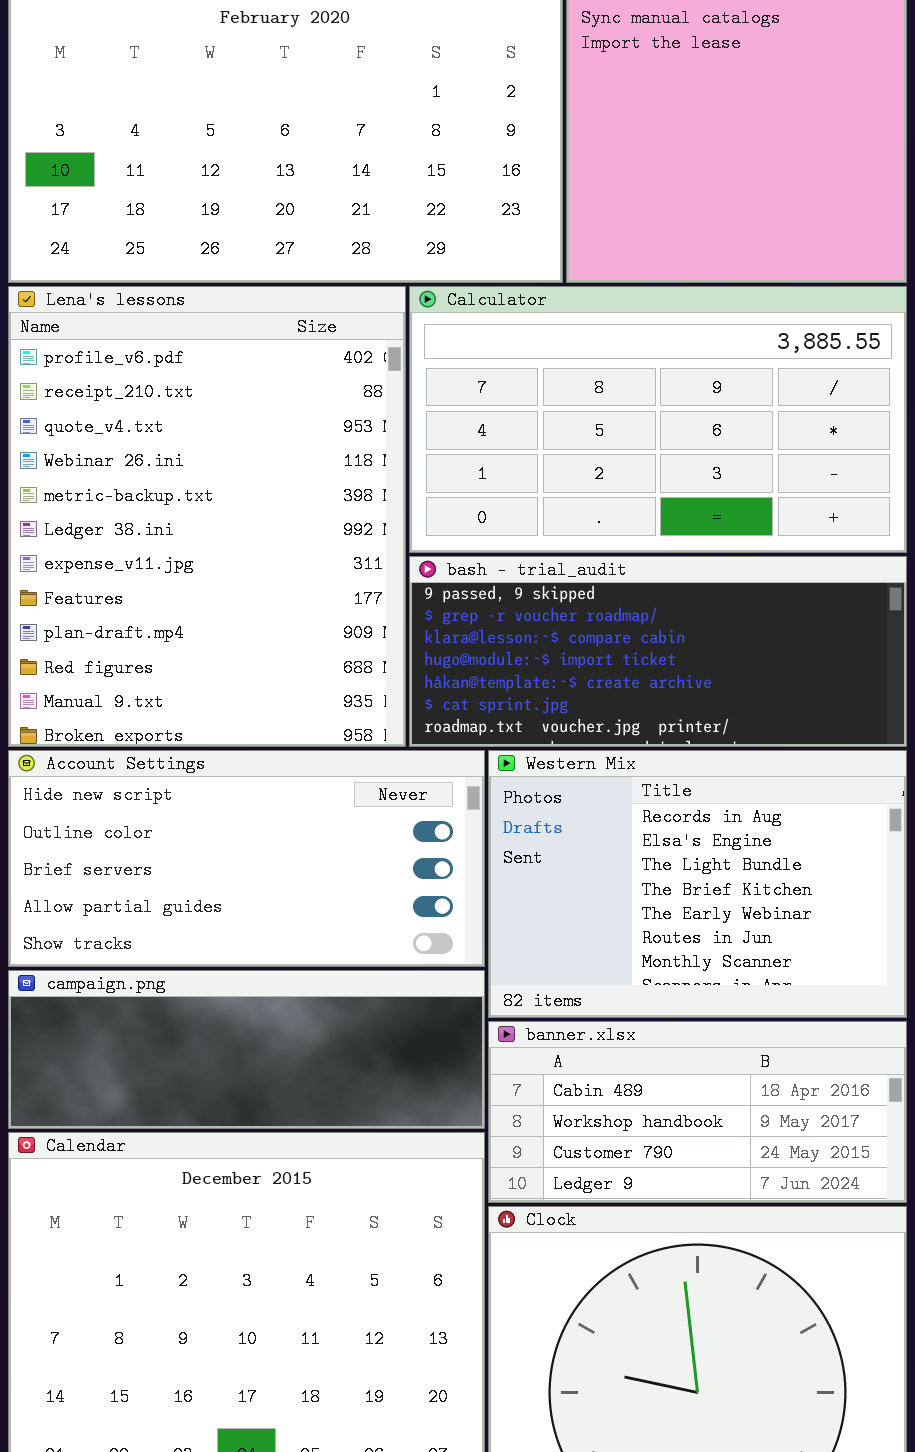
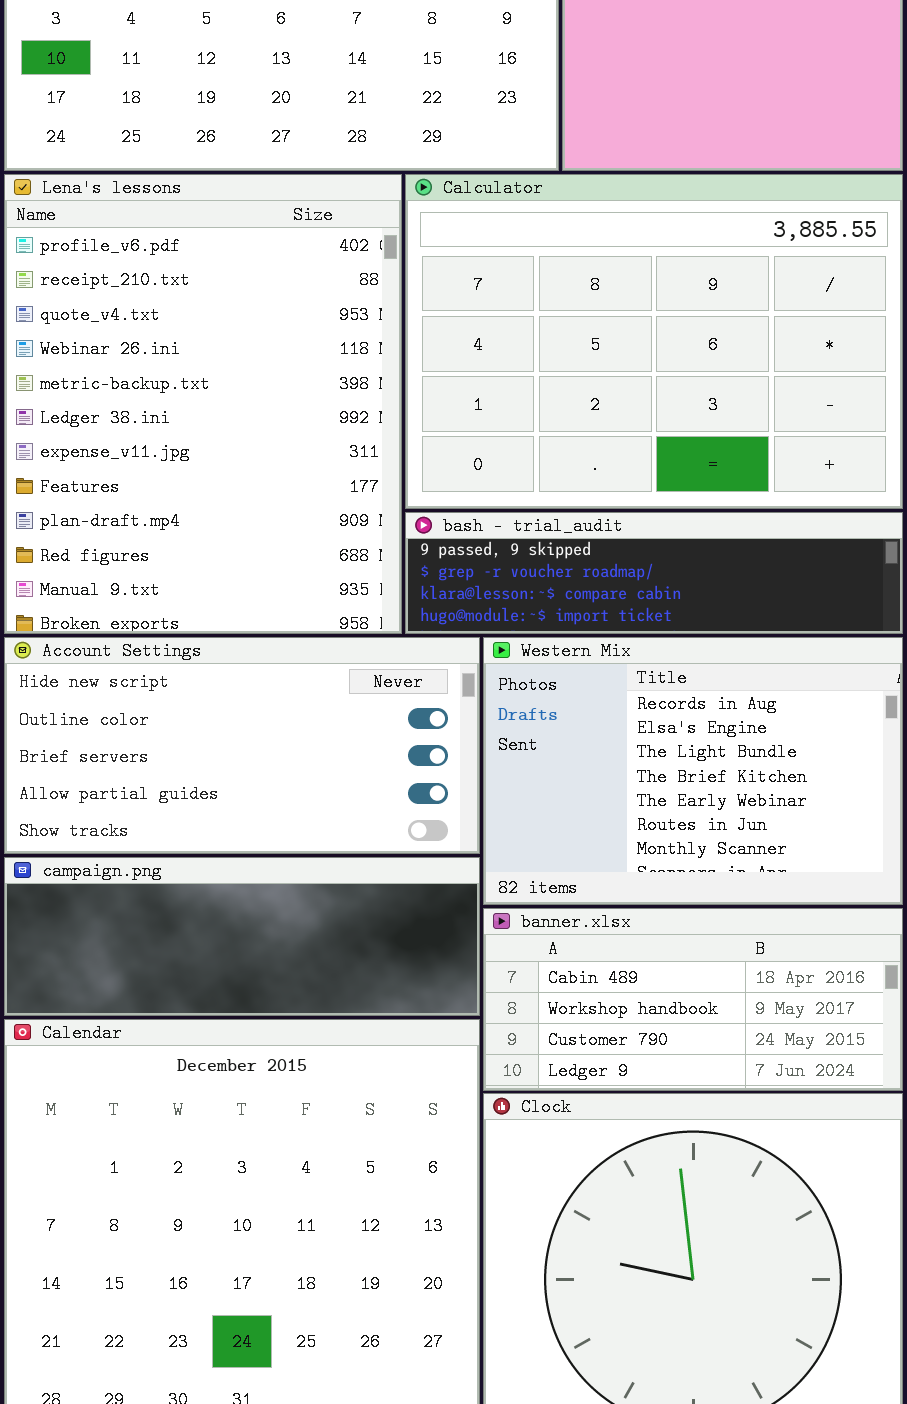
Calculator: [409,286,907,553] -> [405,174,903,509], resized
bash - trial_audit: [409,556,907,747] -> [405,512,903,634], resized

